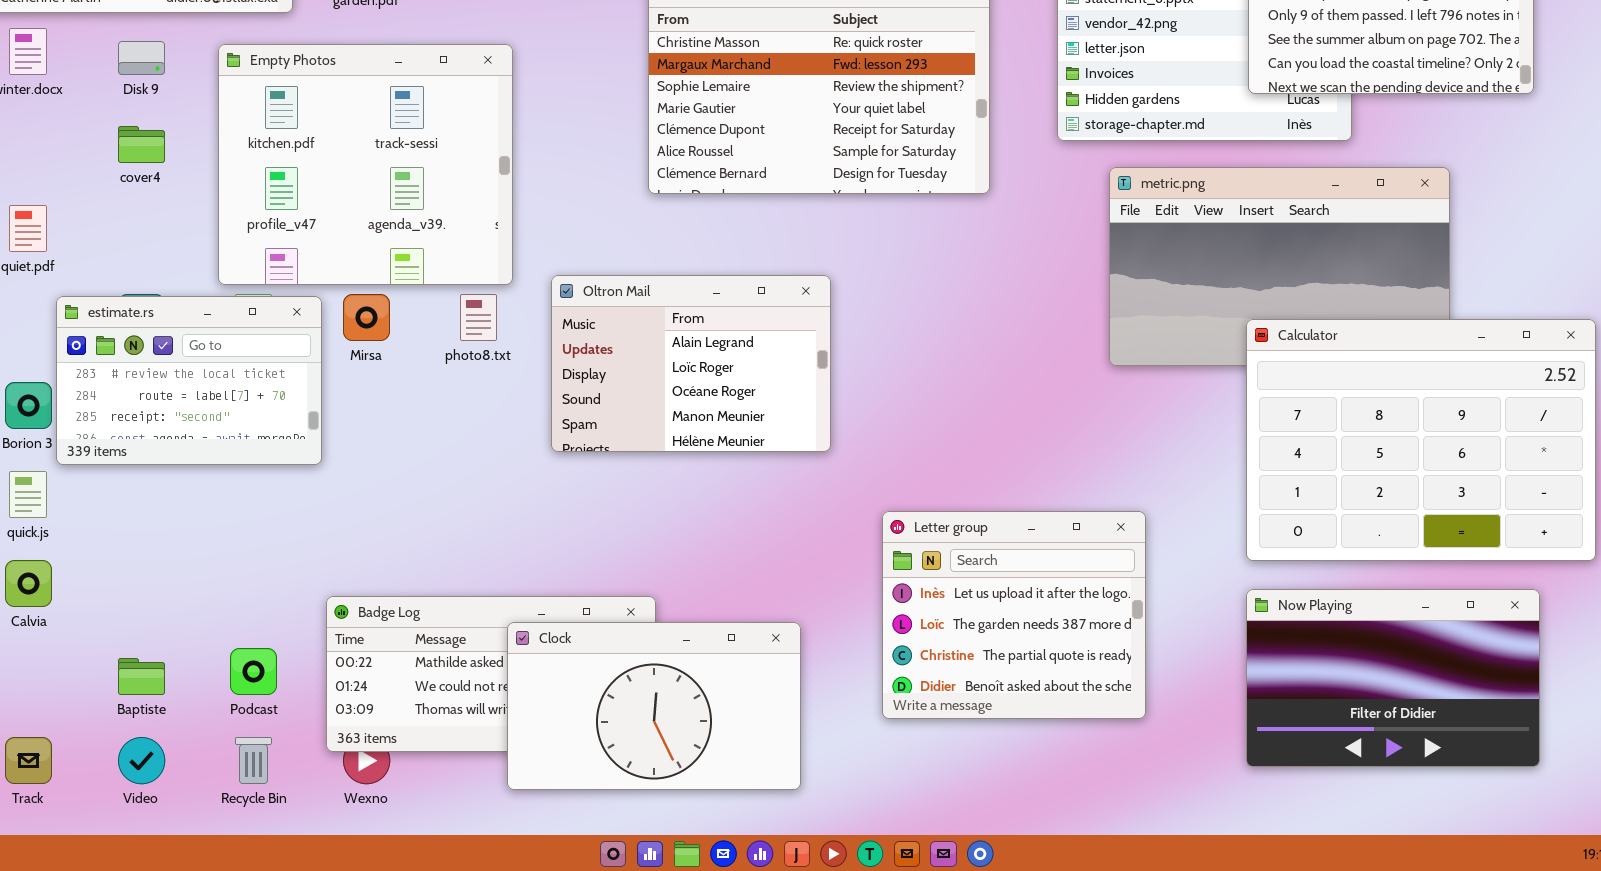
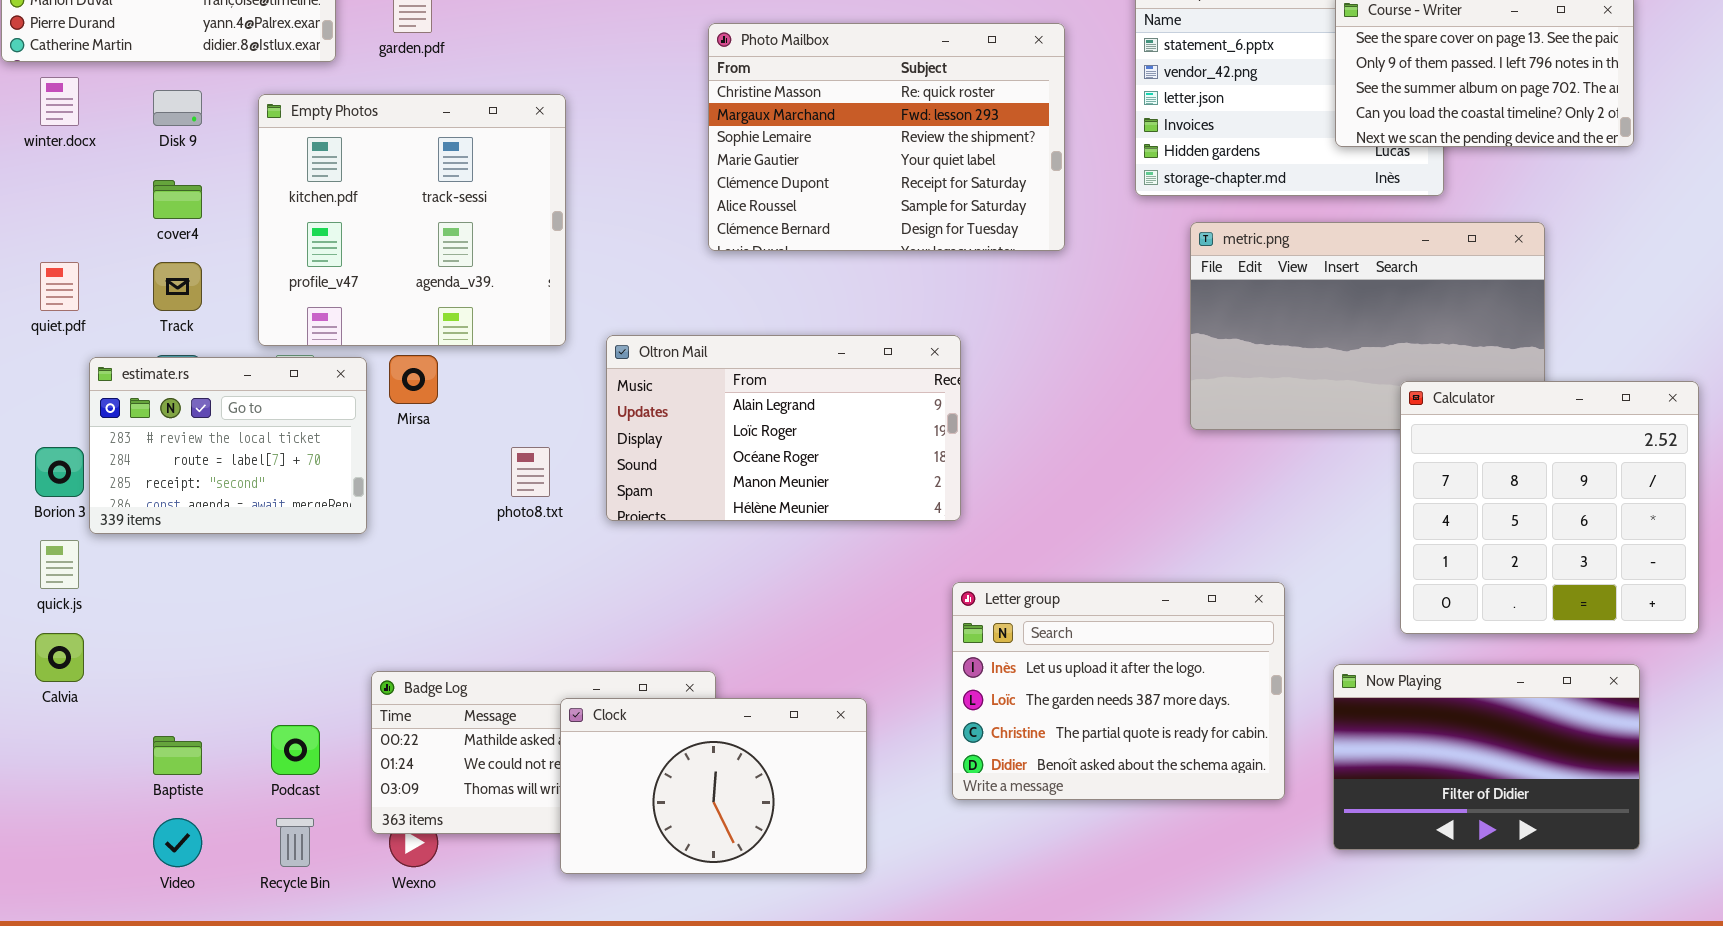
Oltron Mail: [551,275,831,452] -> [606,335,961,521], resized
photo8.txt: [460,294,497,341] -> [511,447,550,497], moved
Calculator: [1246,319,1596,561] -> [1400,381,1699,634], resized
Letter group: [882,511,1146,719] -> [952,582,1285,800], resized
Track: [5,737,52,784] -> [153,262,202,311], moved

